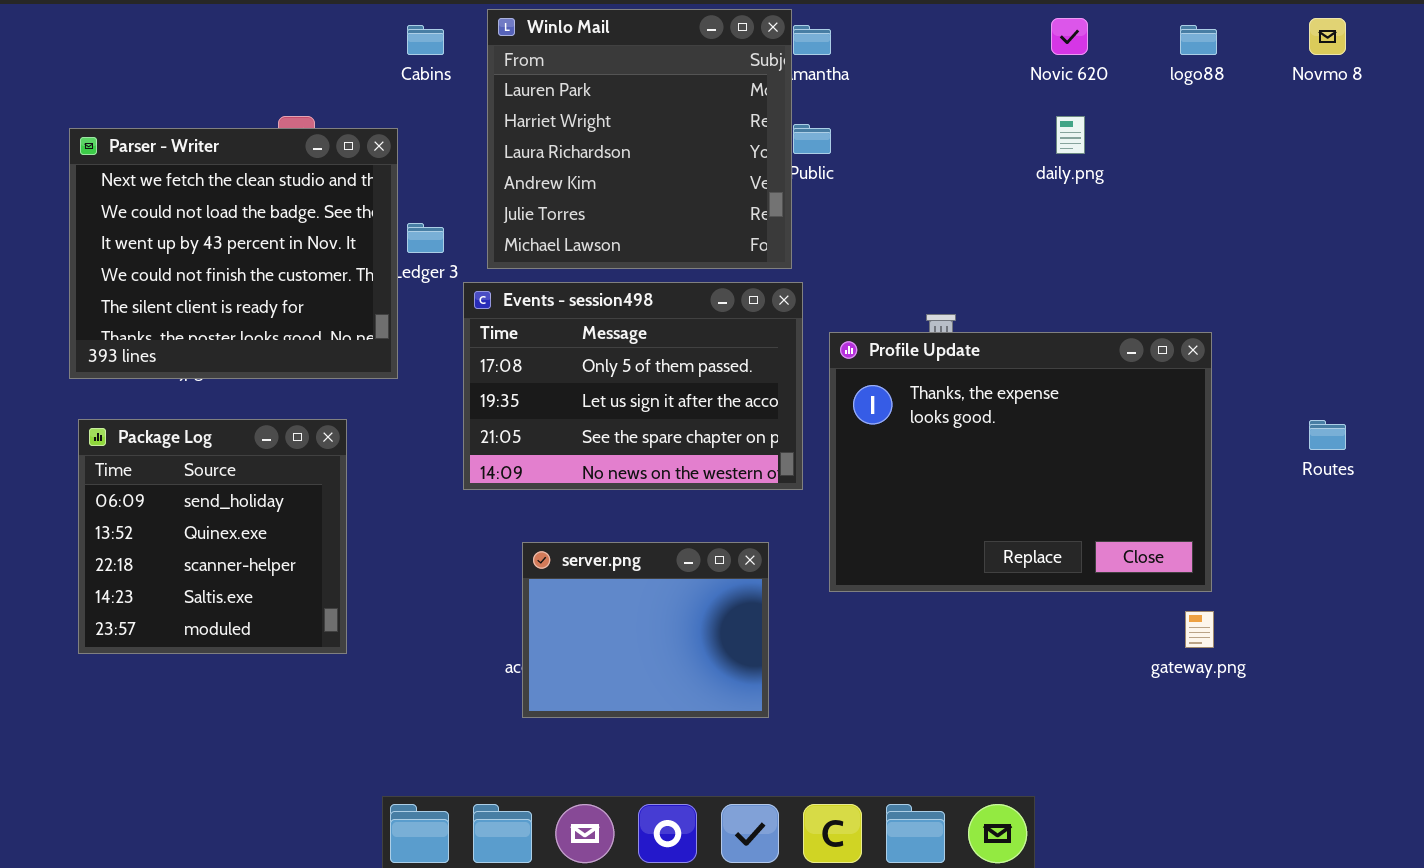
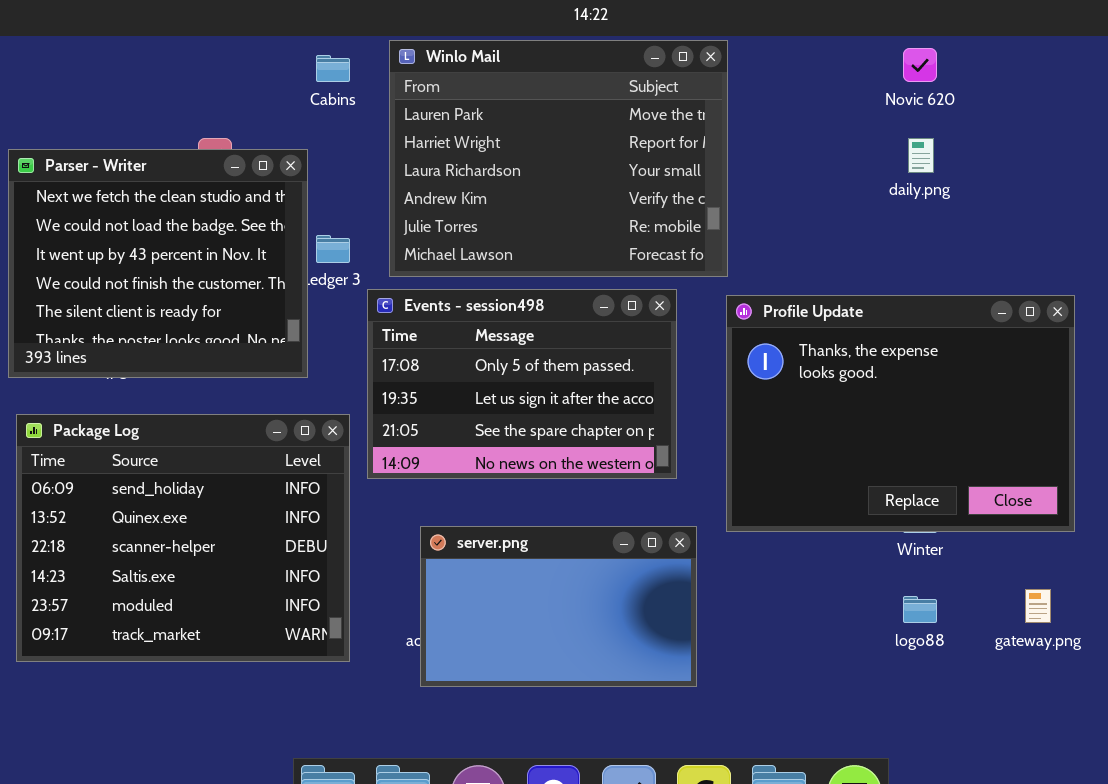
Winlo Mail: [487,9,792,269] -> [389,40,728,277], resized
logo88: [1180,25,1217,55] -> [903,596,937,623], moved
Profile Update: [829,332,1212,592] -> [726,295,1075,532], moved
Package Log: [78,419,347,654] -> [16,414,350,662], resized
server.png: [522,542,769,718] -> [420,526,697,687], resized

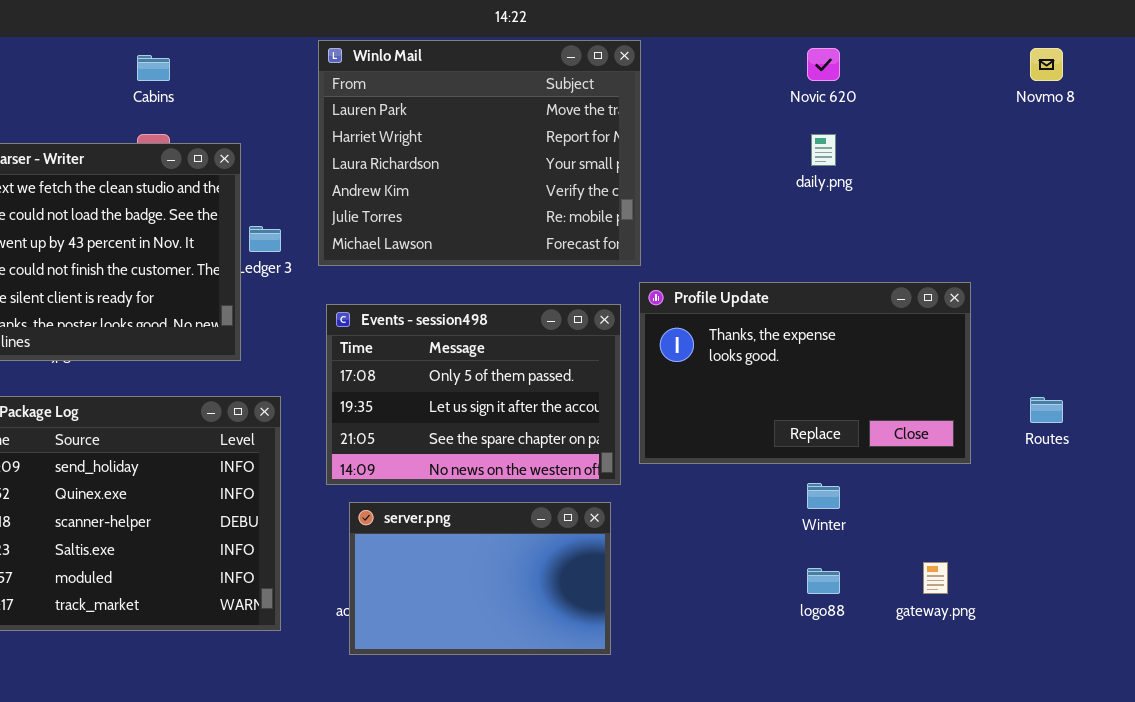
Cabins: [316,55,350,82] -> [137,55,170,81], moved
Events - session498: [367,289,677,479] -> [326,304,621,485], moved
Profile Update: [726,295,1075,532] -> [639,282,971,464], resized

